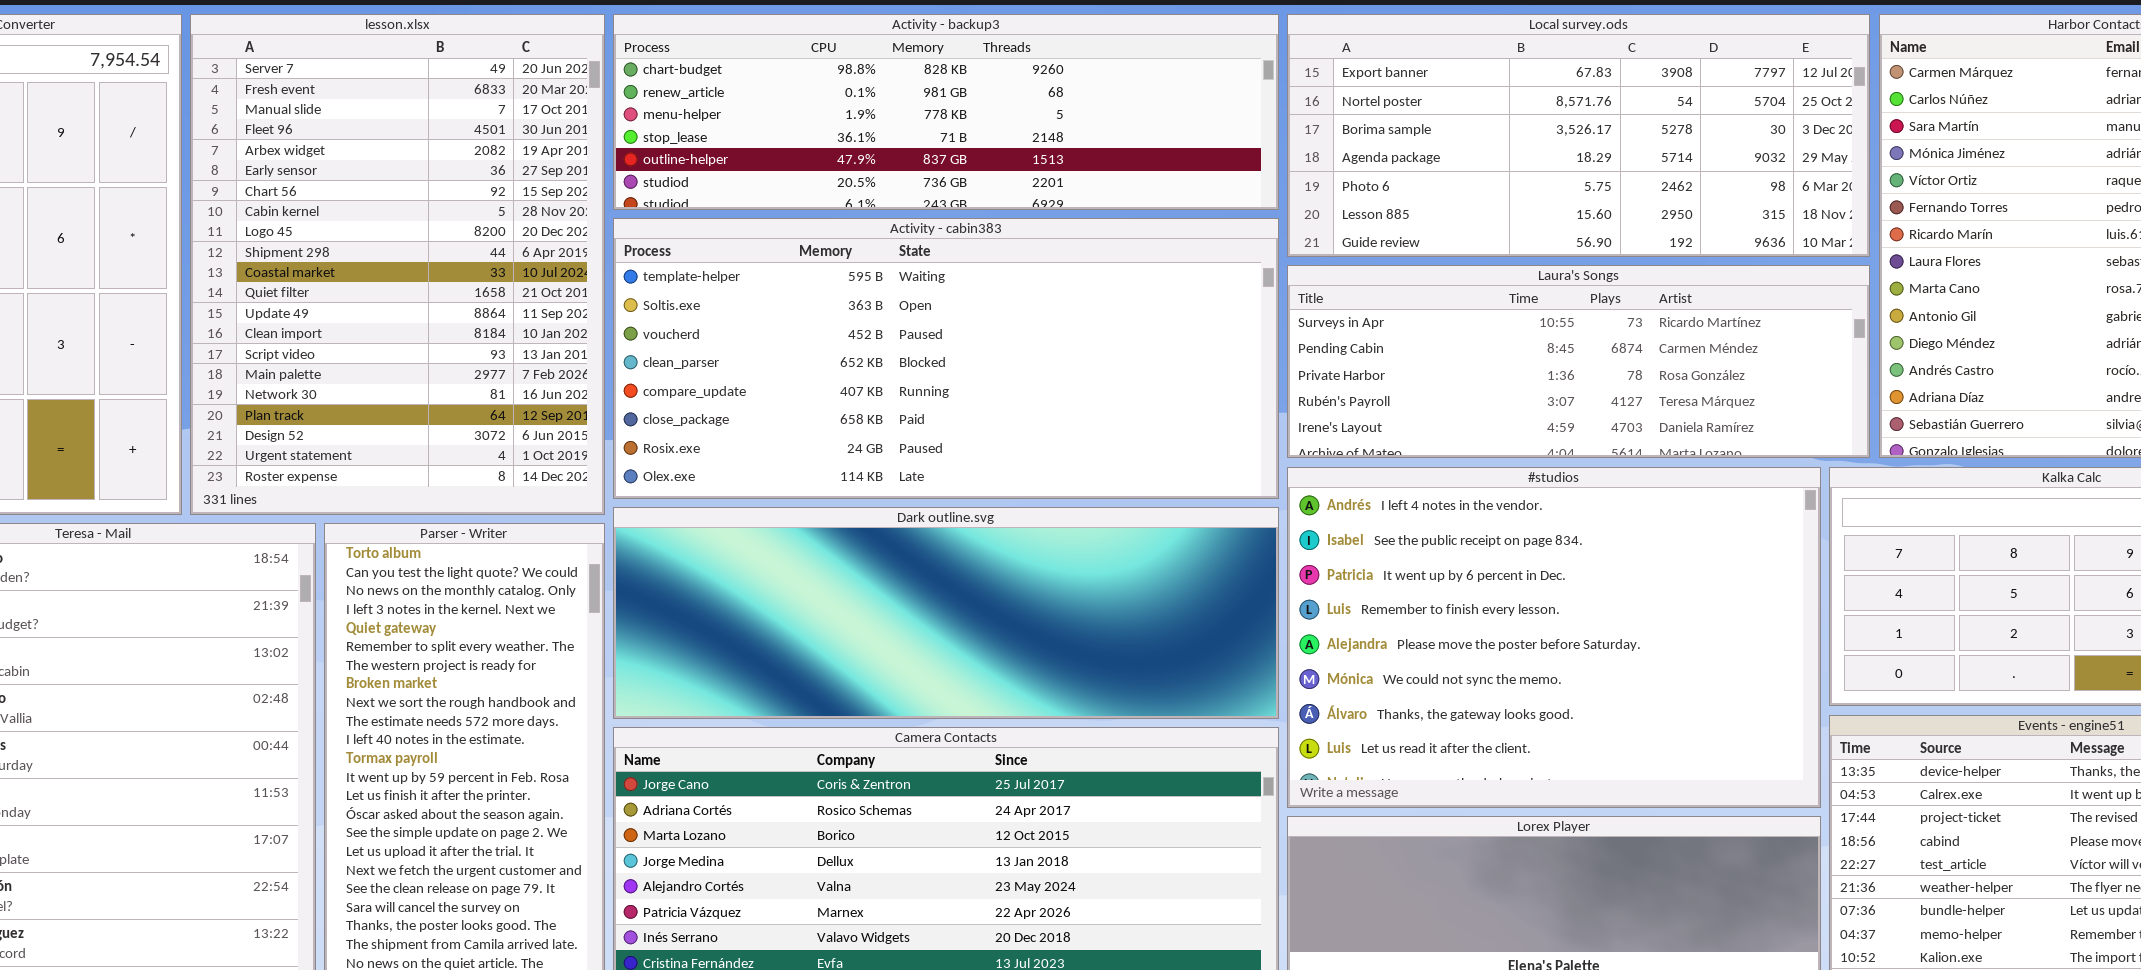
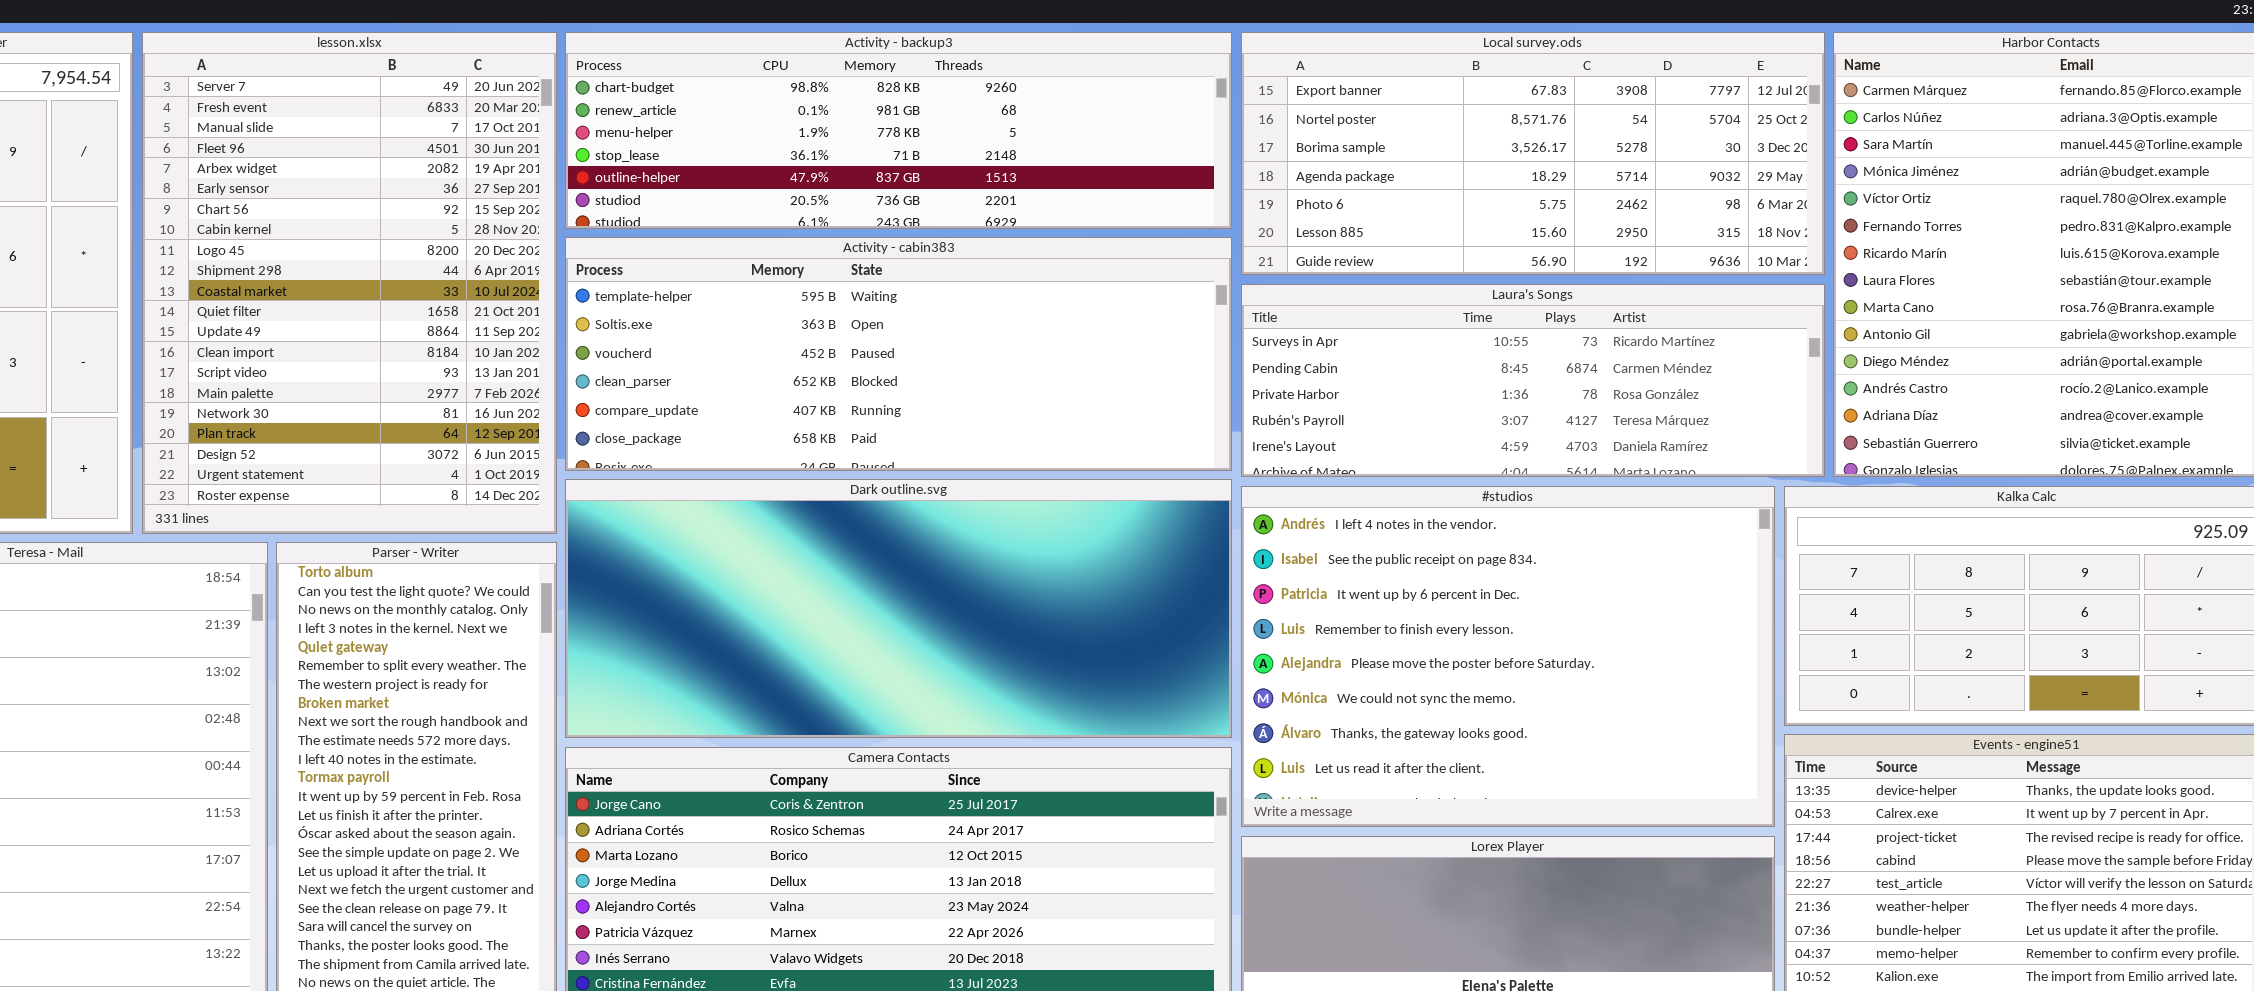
Activity - cabin383: [613,218,1279,499] -> [565,237,1232,471], resized
Dark outline.svg: [613,507,1279,719] -> [565,479,1232,738], resized

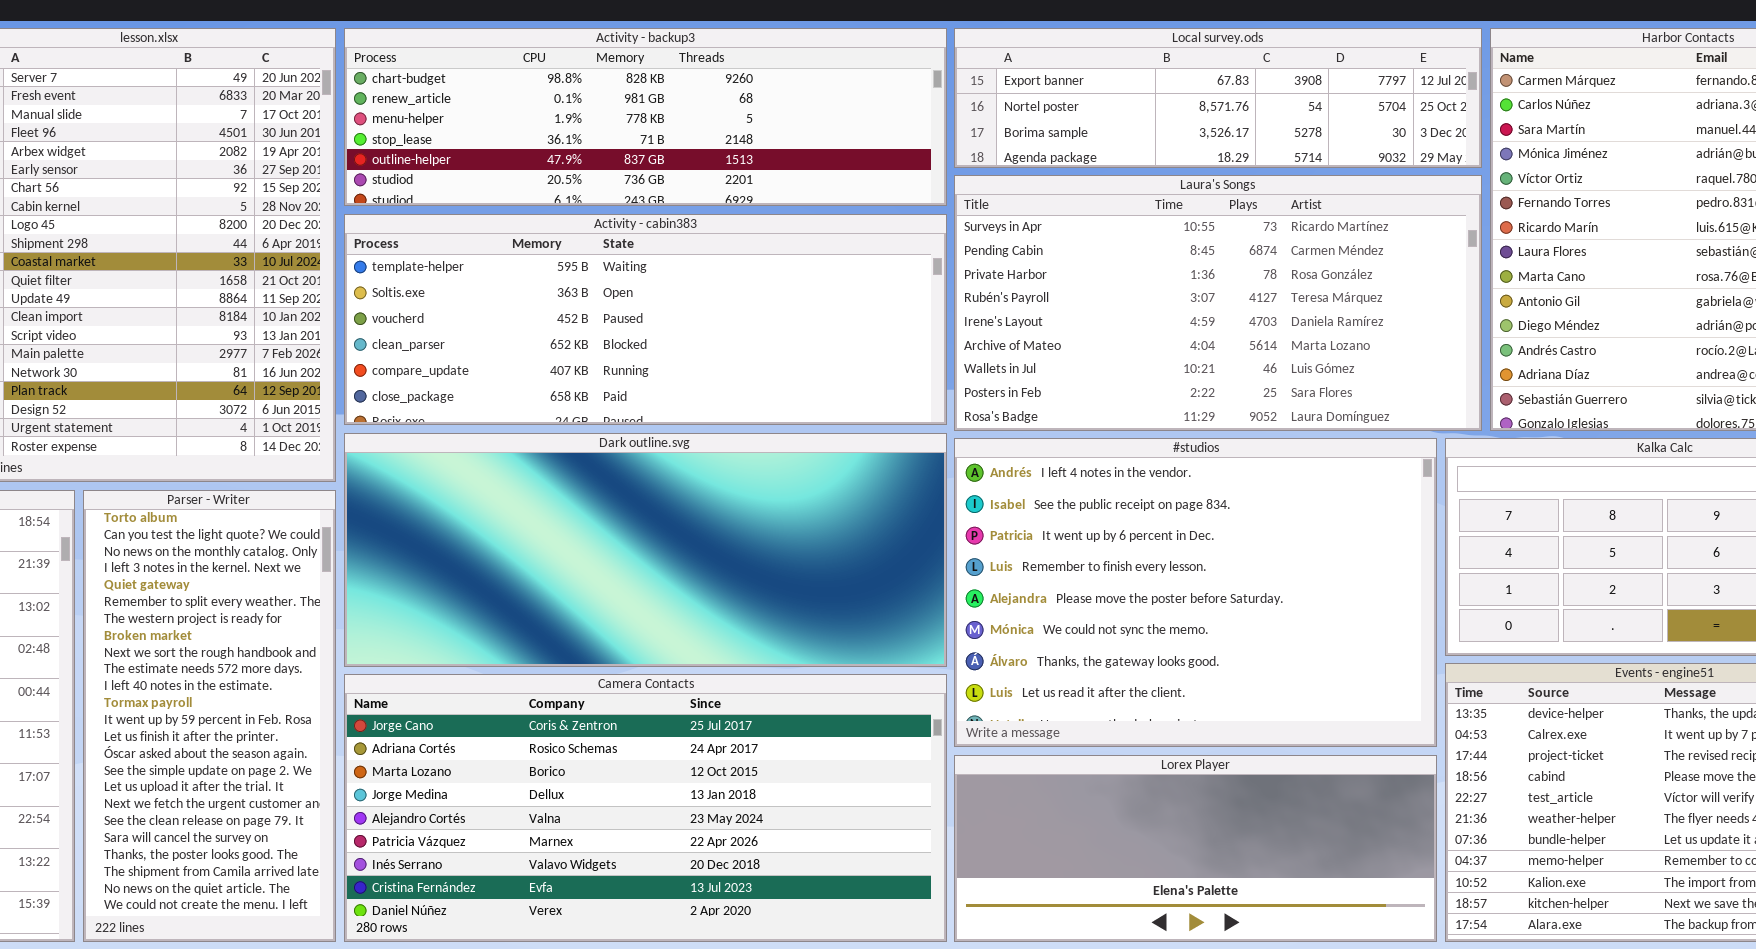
Local survey.ods: [1241,32,1825,275] -> [954,28,1482,168], resized
Laura's Songs: [1241,284,1825,477] -> [954,175,1482,431], resized

